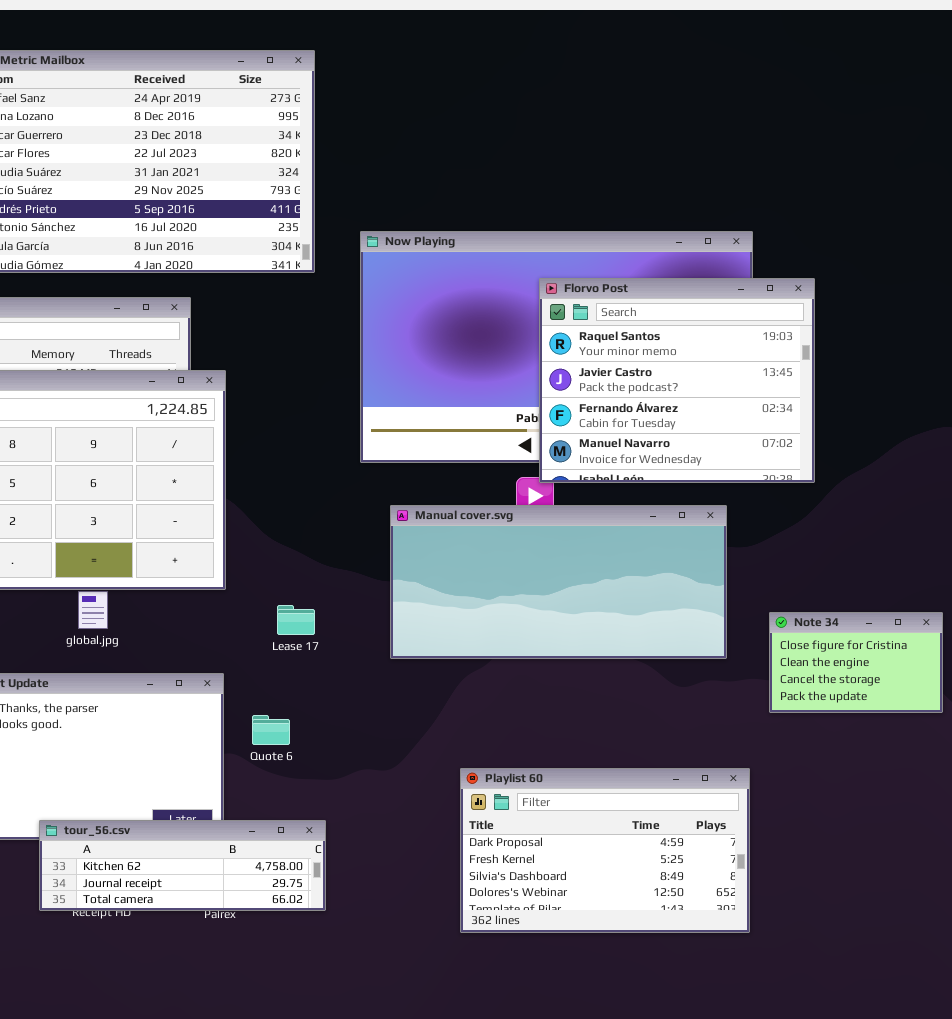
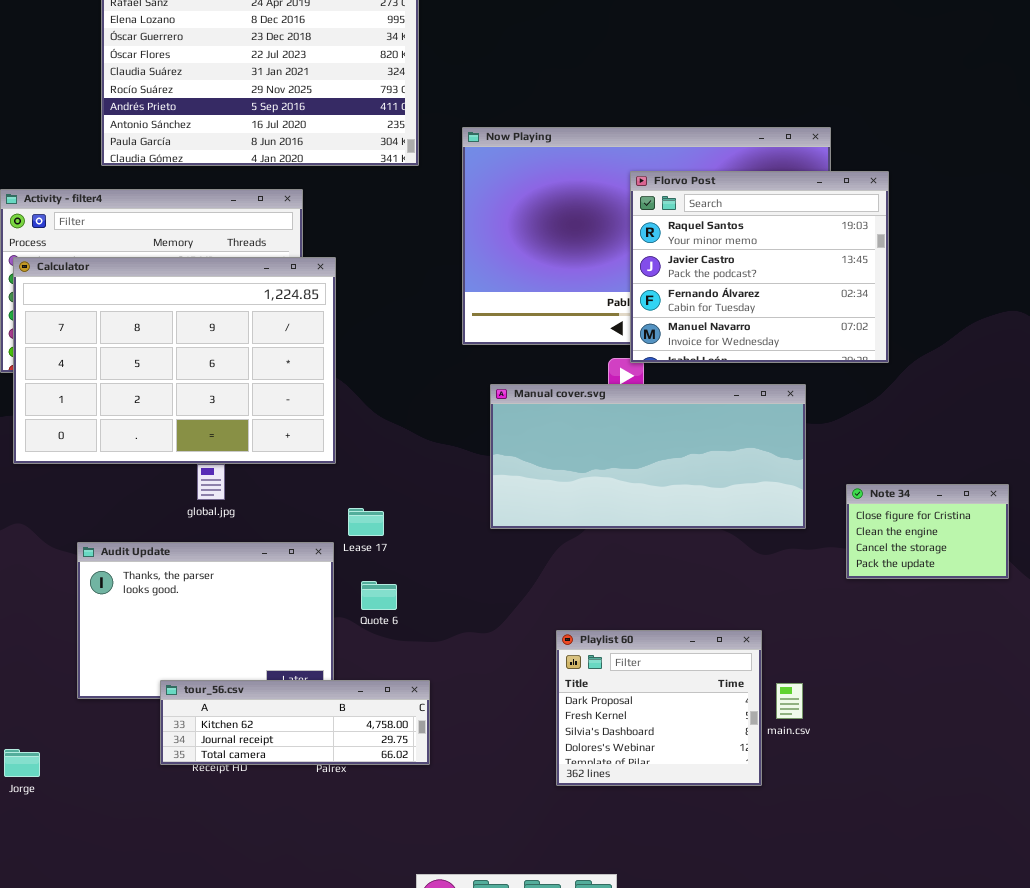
Lease 17: [277,605,315,635] -> [348,508,384,536], moved
Playlist 60: [460,768,750,933] -> [556,630,762,786], resized

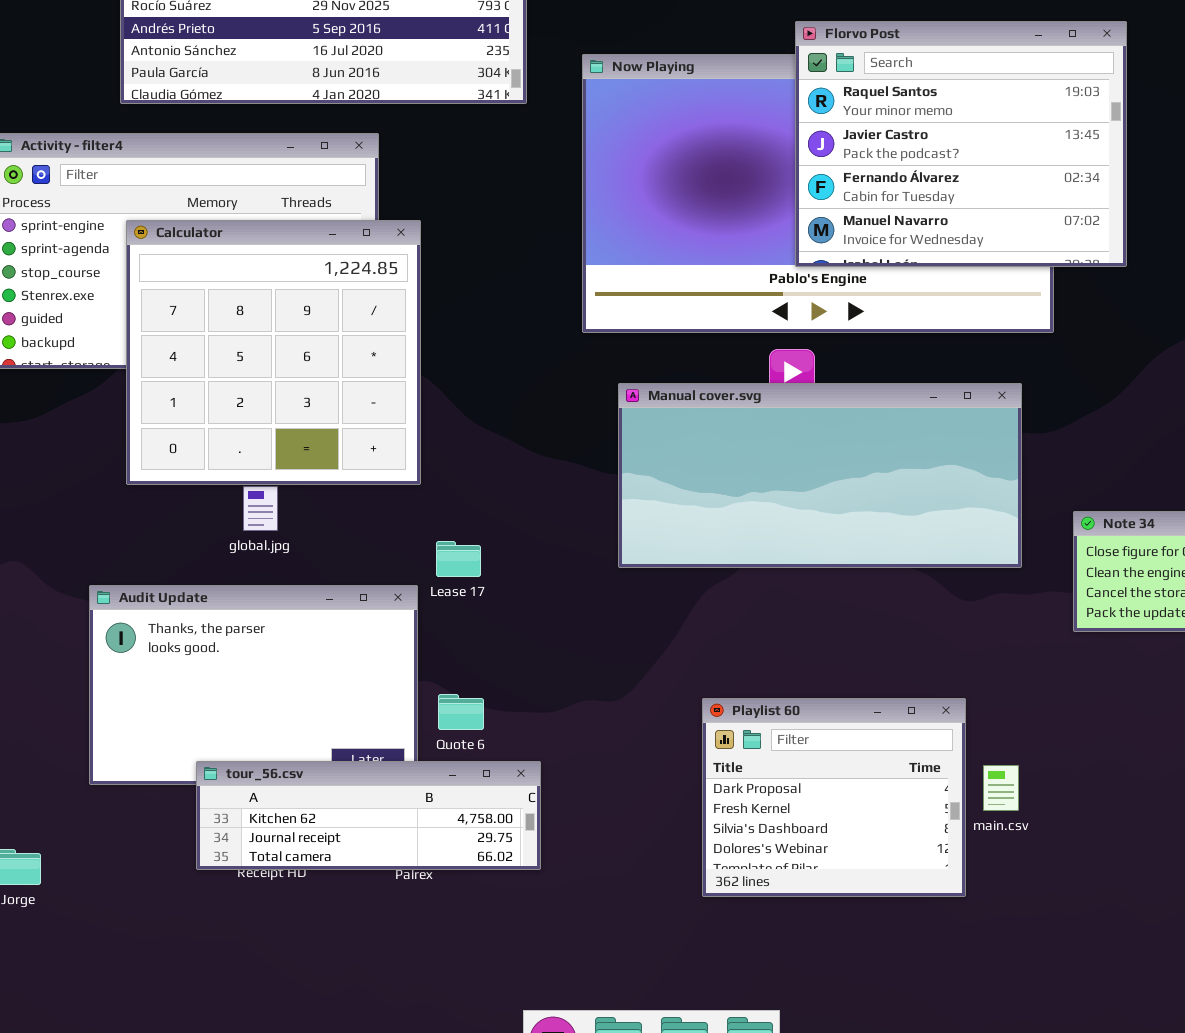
Florvo Post: [630,171,889,363] -> [795,21,1127,267], moved
Calculator: [13,257,336,464] -> [126,220,421,485], resized
Quote 6: [361,581,397,610] -> [438,694,484,730], moved

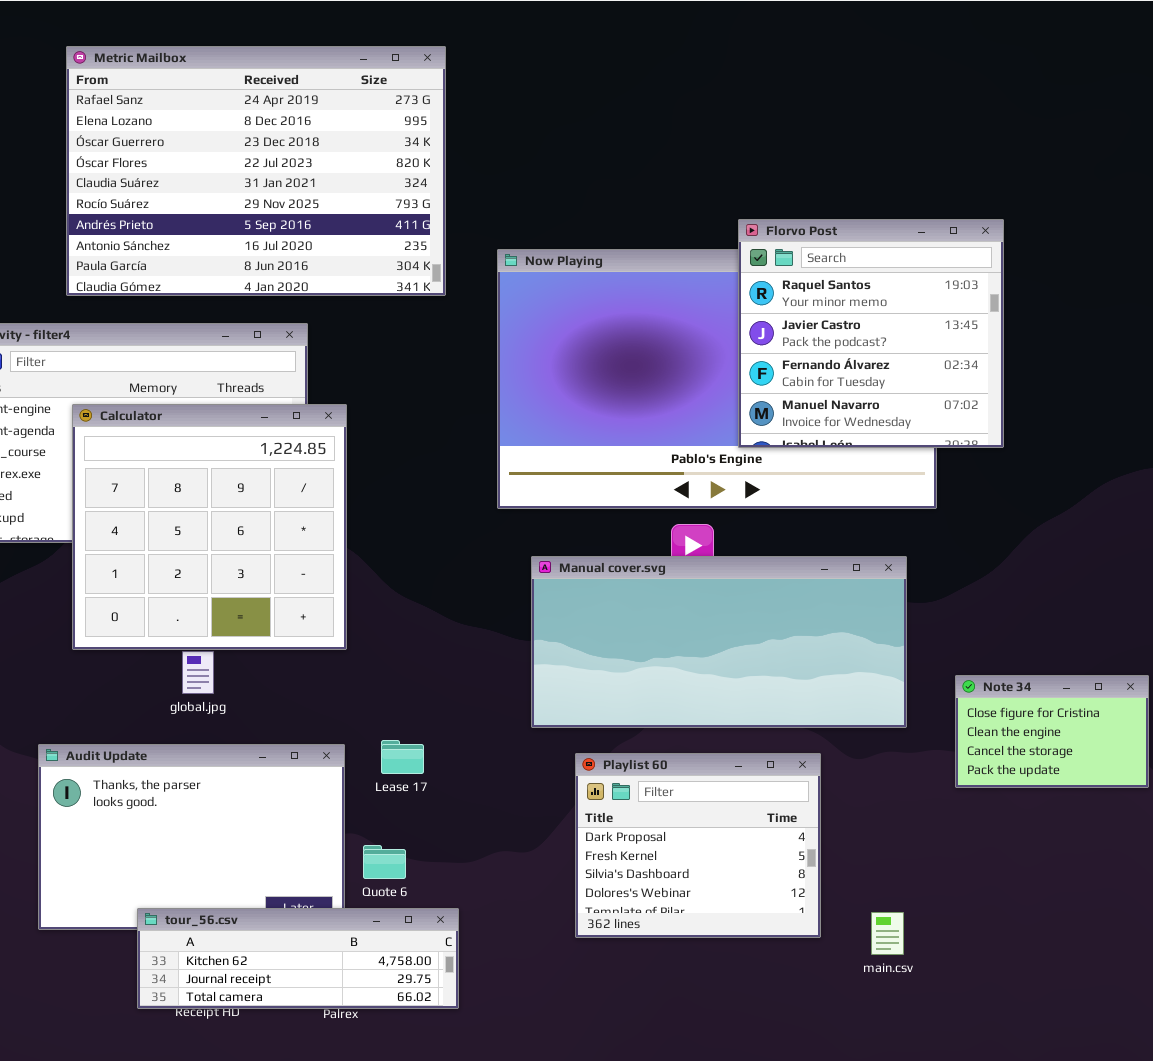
Florvo Post: [795,21,1127,267] -> [738,219,1004,448], resized
Lease 17: [436,541,481,577] -> [381,740,424,774], moved
Playlist 60: [702,698,966,897] -> [575,753,821,938], moved

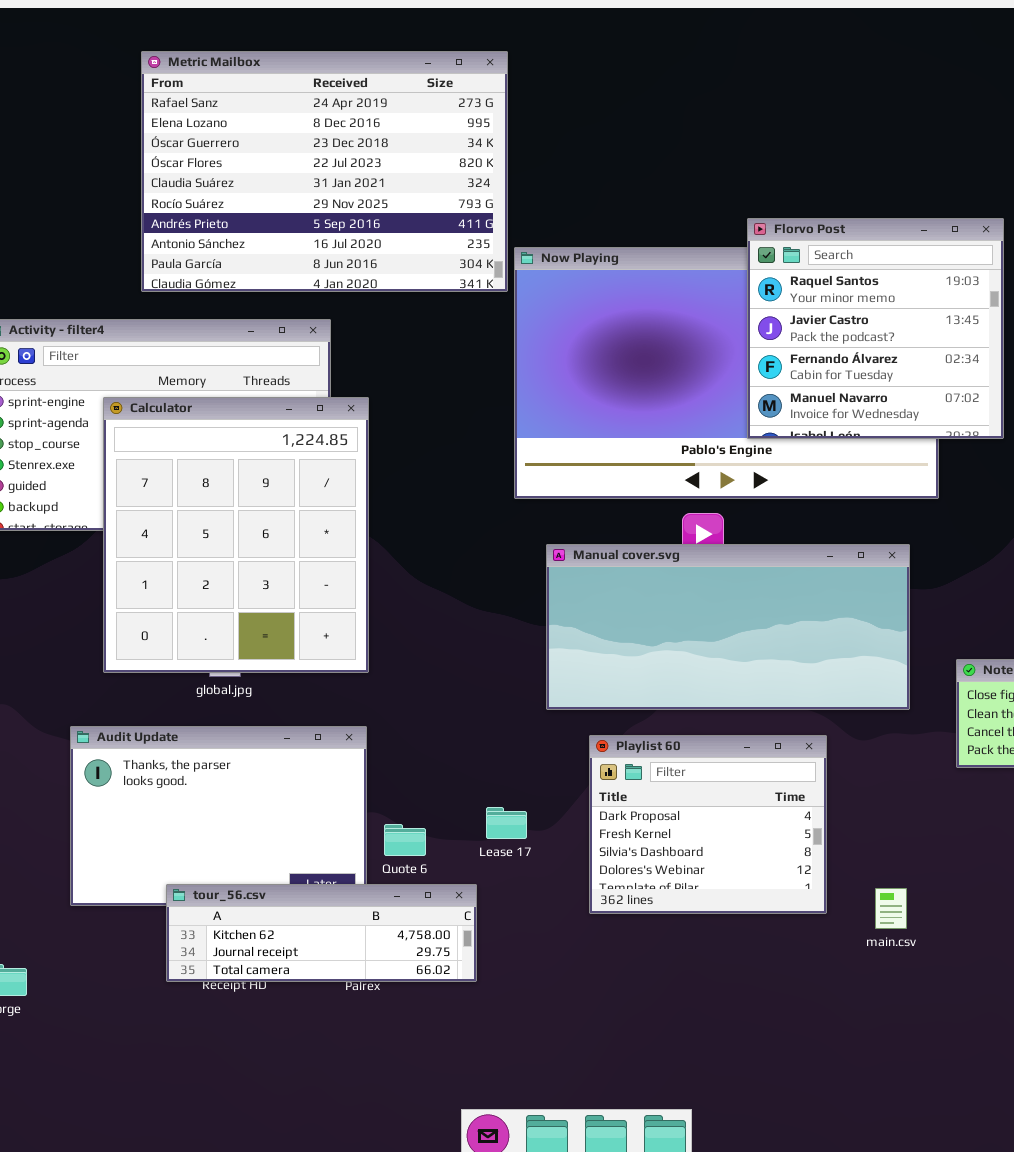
Metric Mailbox: [66,46,446,296] -> [141,51,508,292], moved
Calculator: [72,404,347,650] -> [103,397,369,673], resized
Lease 17: [381,740,424,774] -> [486,807,527,839], moved

